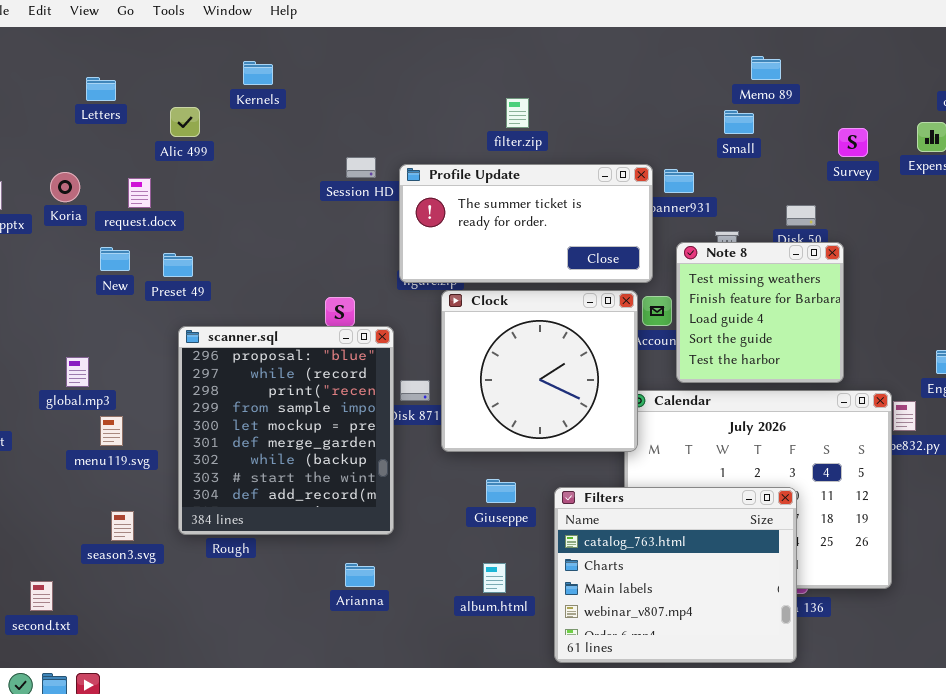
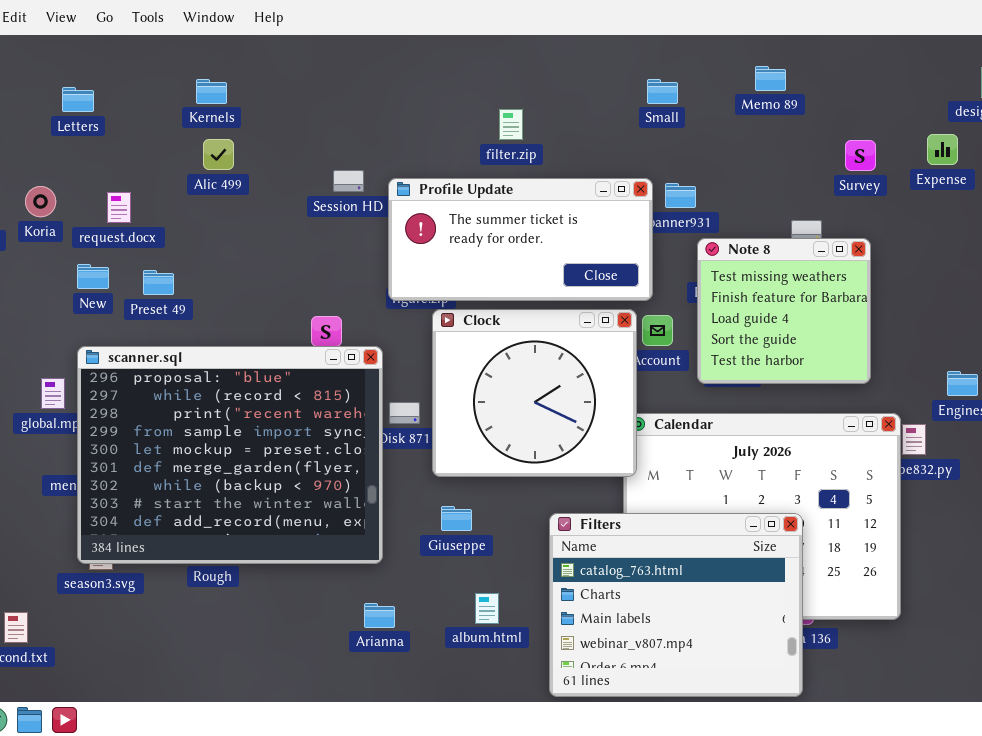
Kernels: [243,61,273,85] -> [196,79,227,104], moved
Alic 499: [170,107,200,137] -> [203,139,234,170], moved
Small: [724,110,754,134] -> [647,79,678,104], moved
Note 8: [676,242,844,383] -> [697,238,871,384], moved
scanner.sql: [178,326,394,535] -> [77,346,383,564], resized
Giuseppe: [486,479,516,503] -> [441,506,472,531], moved
Arianna: [345,563,375,587] -> [364,603,395,628], moved

